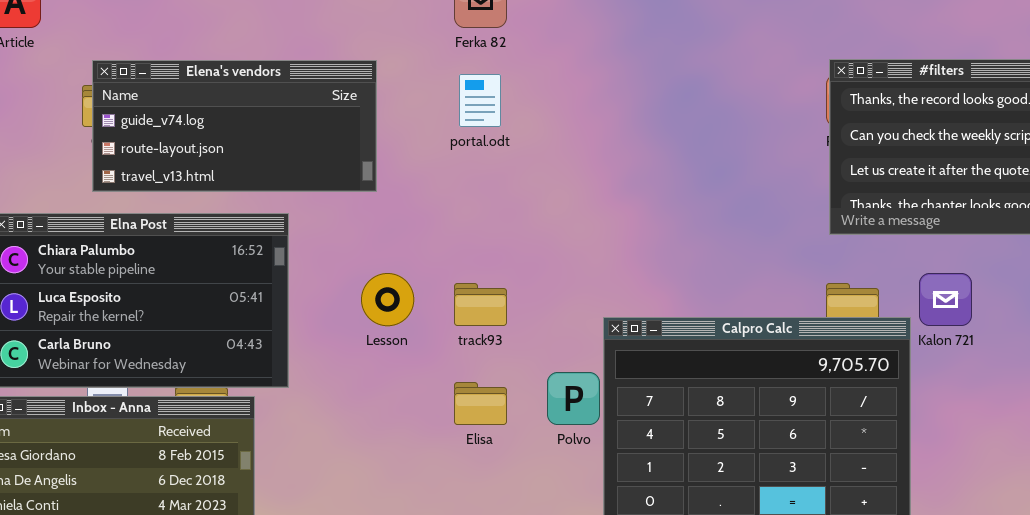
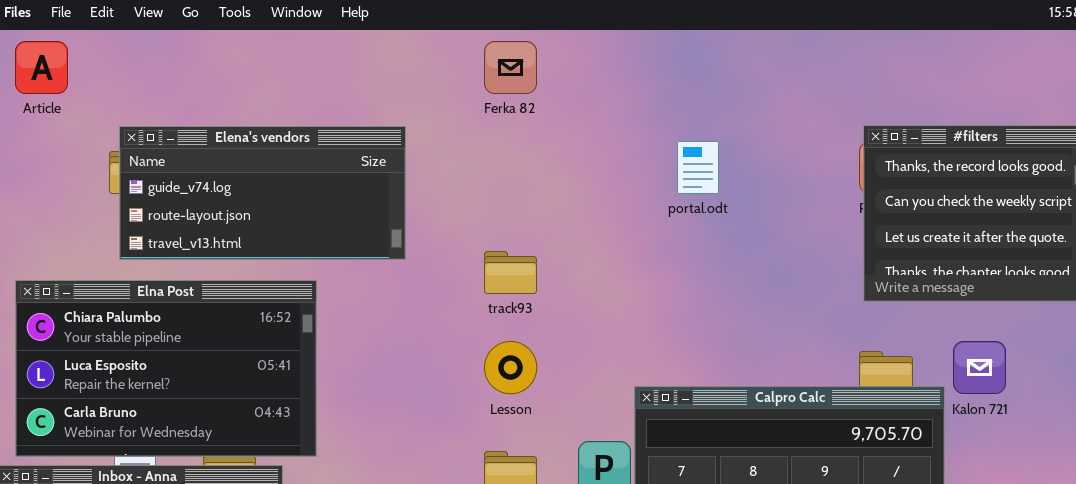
portal.odt: [459,74,501,127] -> [677,141,719,194], moved
Lesson: [361,273,414,326] -> [484,341,537,394], moved
track93: [454,283,507,326] -> [484,251,537,294], moved

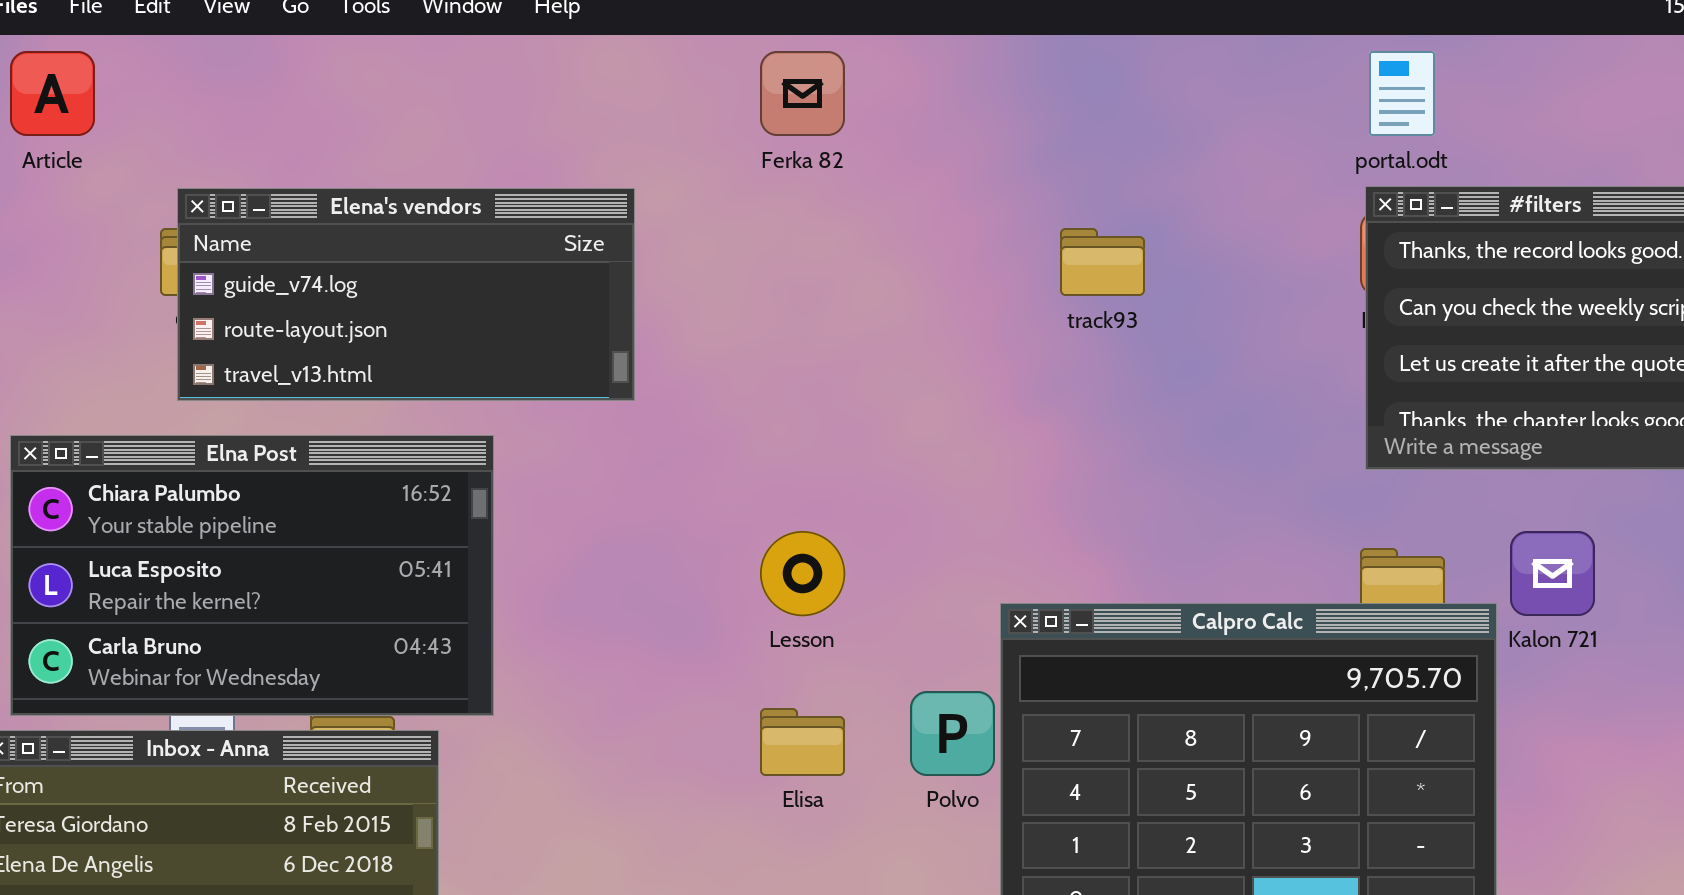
portal.odt: [677,141,719,194] -> [1369,51,1435,136], moved
track93: [484,251,537,294] -> [1060,228,1145,296], moved

